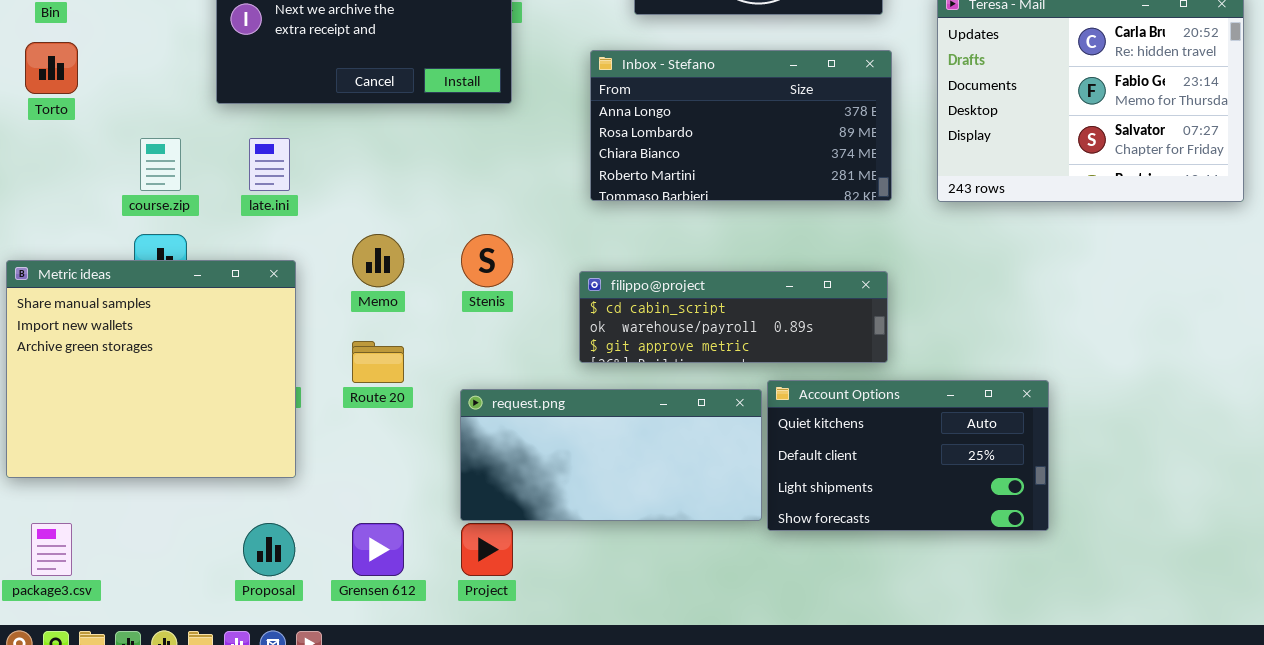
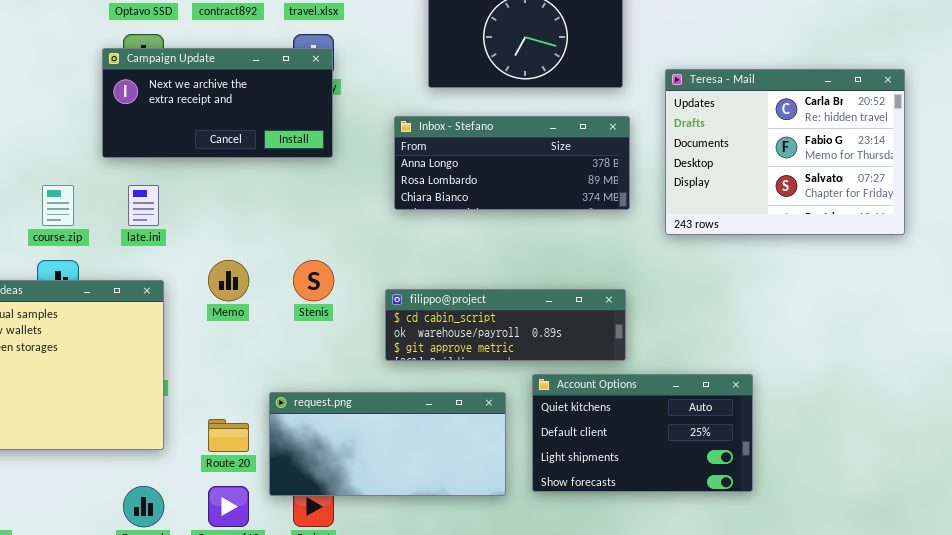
Inbox - Stefano: [590,50,892,201] -> [394,116,630,210], resized
Route 20: [352,341,404,383] -> [208,419,249,452], moved
request.png: [460,389,762,521] -> [269,392,506,496], moved

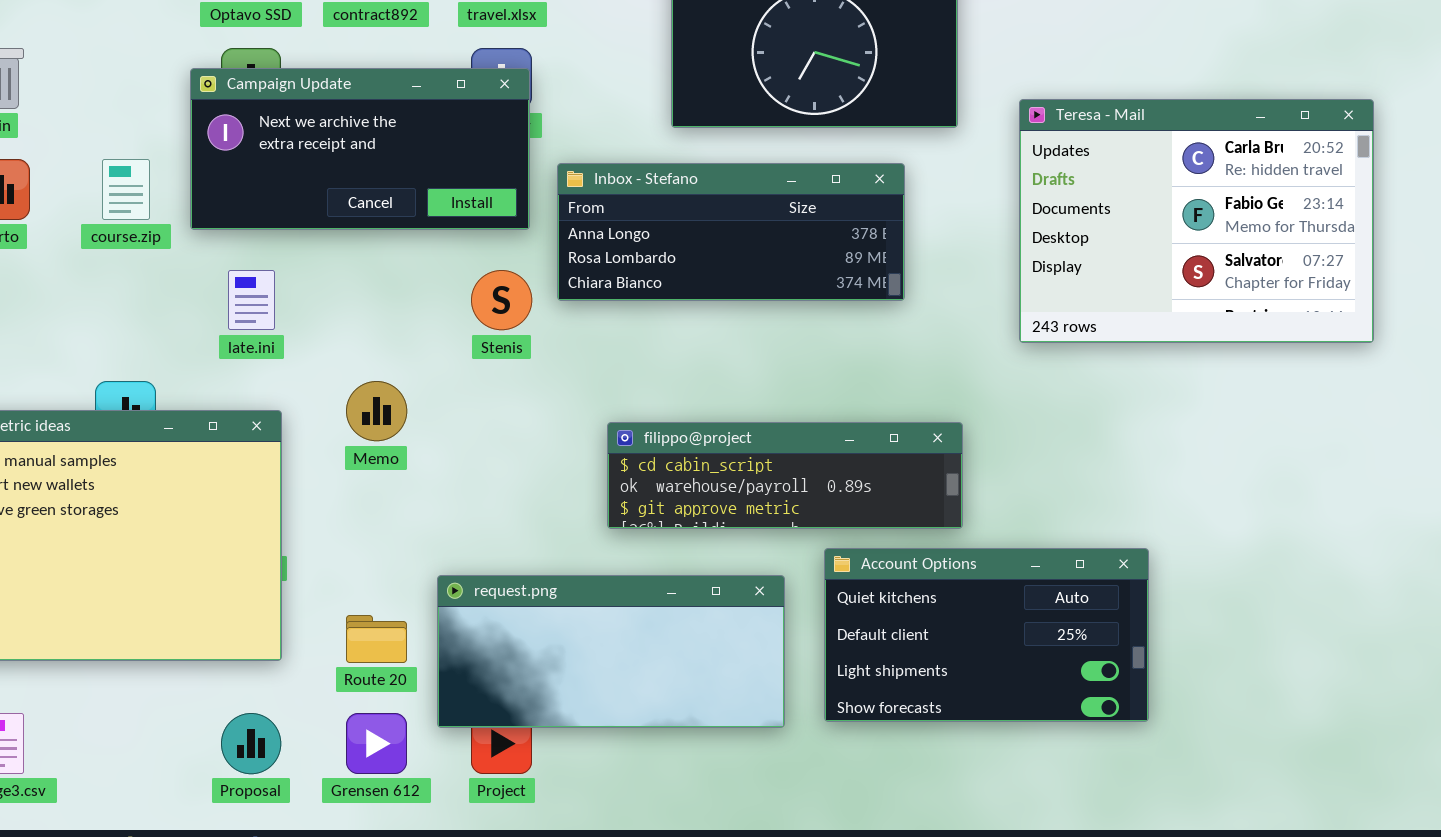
Inbox - Stefano: [394,116,630,210] -> [557,163,905,301], moved
course.zip: [42,185,74,226] -> [102,159,150,220], moved
Stenis: [293,260,334,301] -> [471,270,532,330], moved

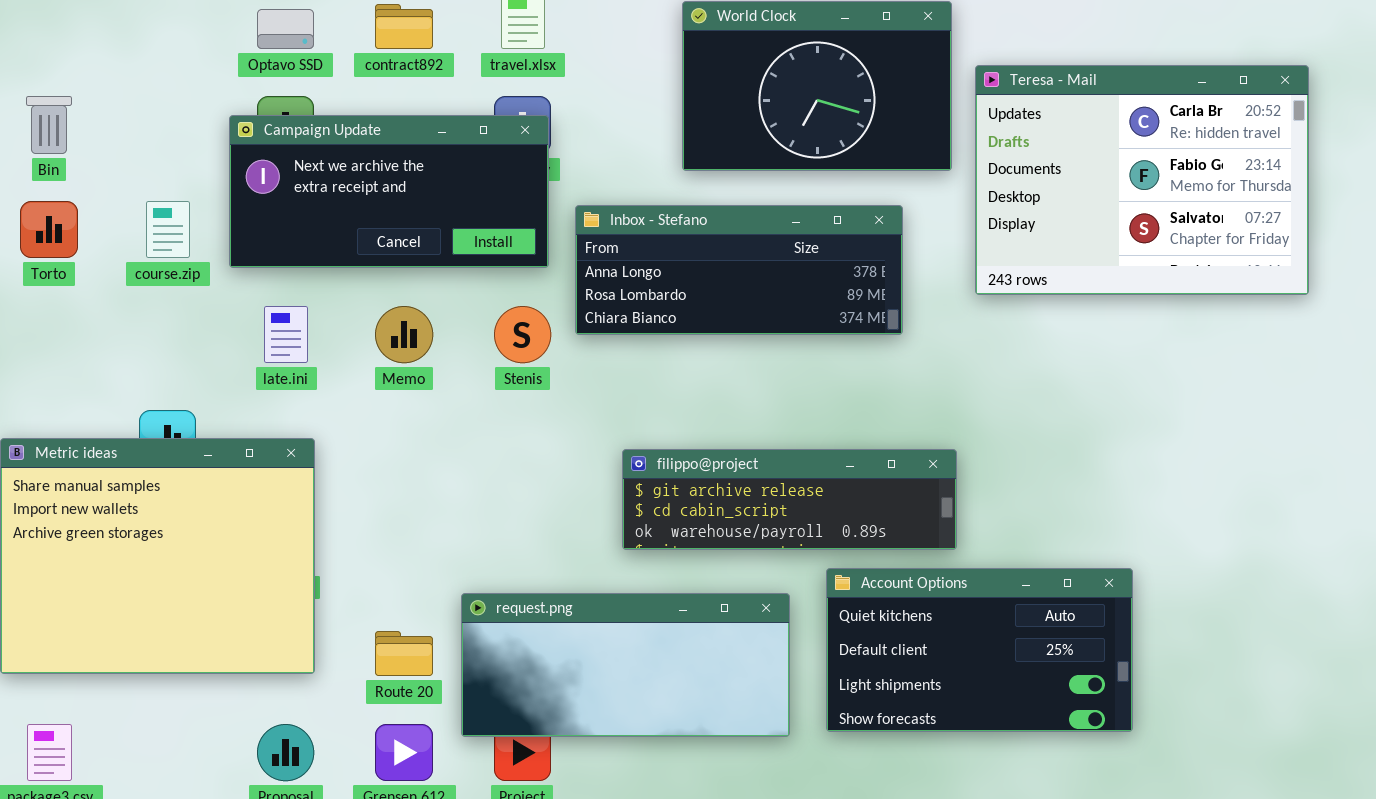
Teresa - Mail: [1019,99,1374,343] -> [975,65,1309,295], moved
Memo: [346,381,407,441] -> [375,306,433,363], moved
filippo@project: [607,422,963,529] -> [622,449,957,550], scrolled up 1 row

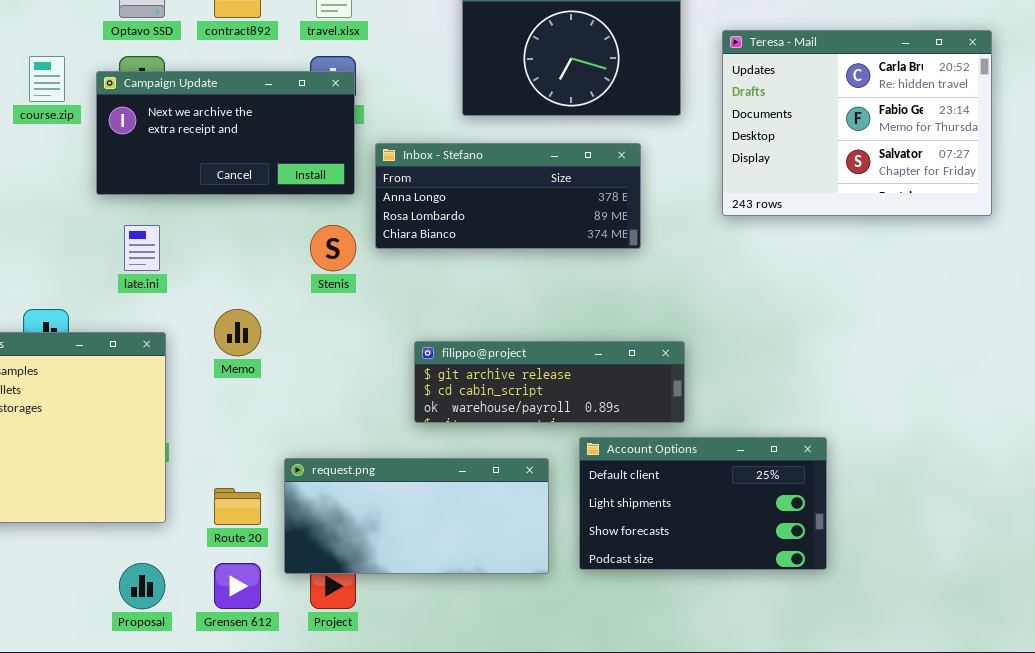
Teresa - Mail: [975,65,1309,295] -> [722,30,992,216], moved
course.zip: [146,201,190,258] -> [29,56,65,102], moved
Memo: [375,306,433,363] -> [214,309,261,356], moved
Account Options: [826,568,1133,732] -> [579,437,827,570], scrolled down 1 row

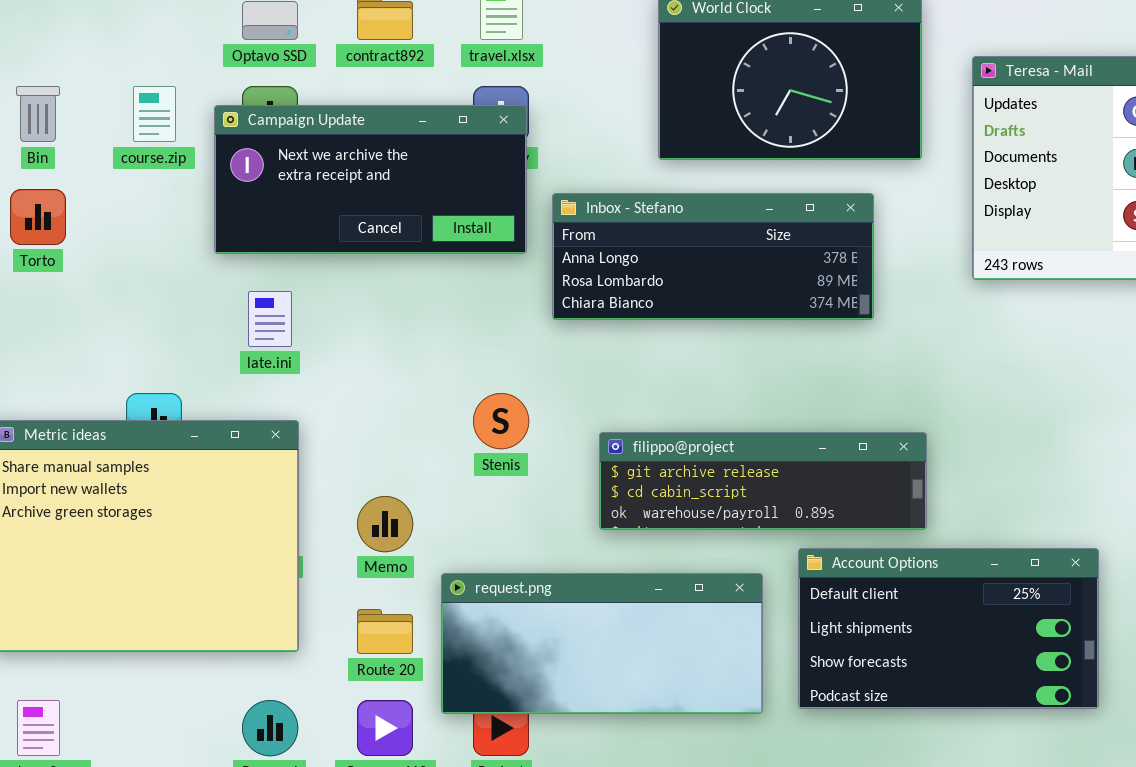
Stenis: [310,225,356,271] -> [473,393,529,449], moved
Memo: [214,309,261,356] -> [357,496,413,552], moved

